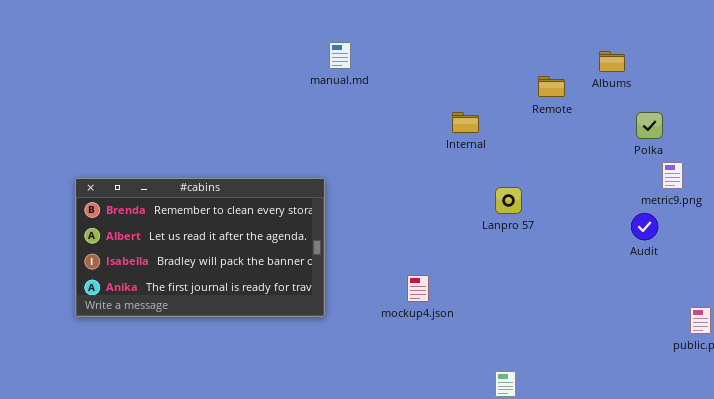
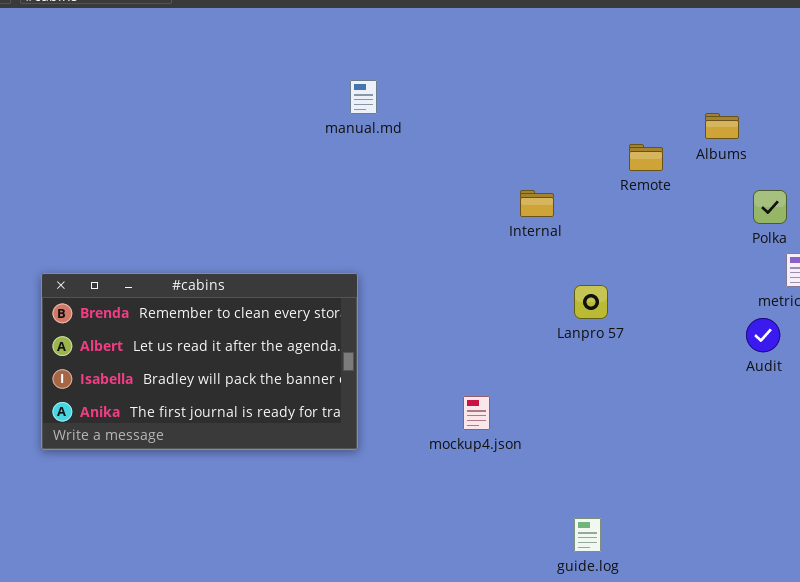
manual.md: [329,42,351,69] -> [350,80,377,114], moved

